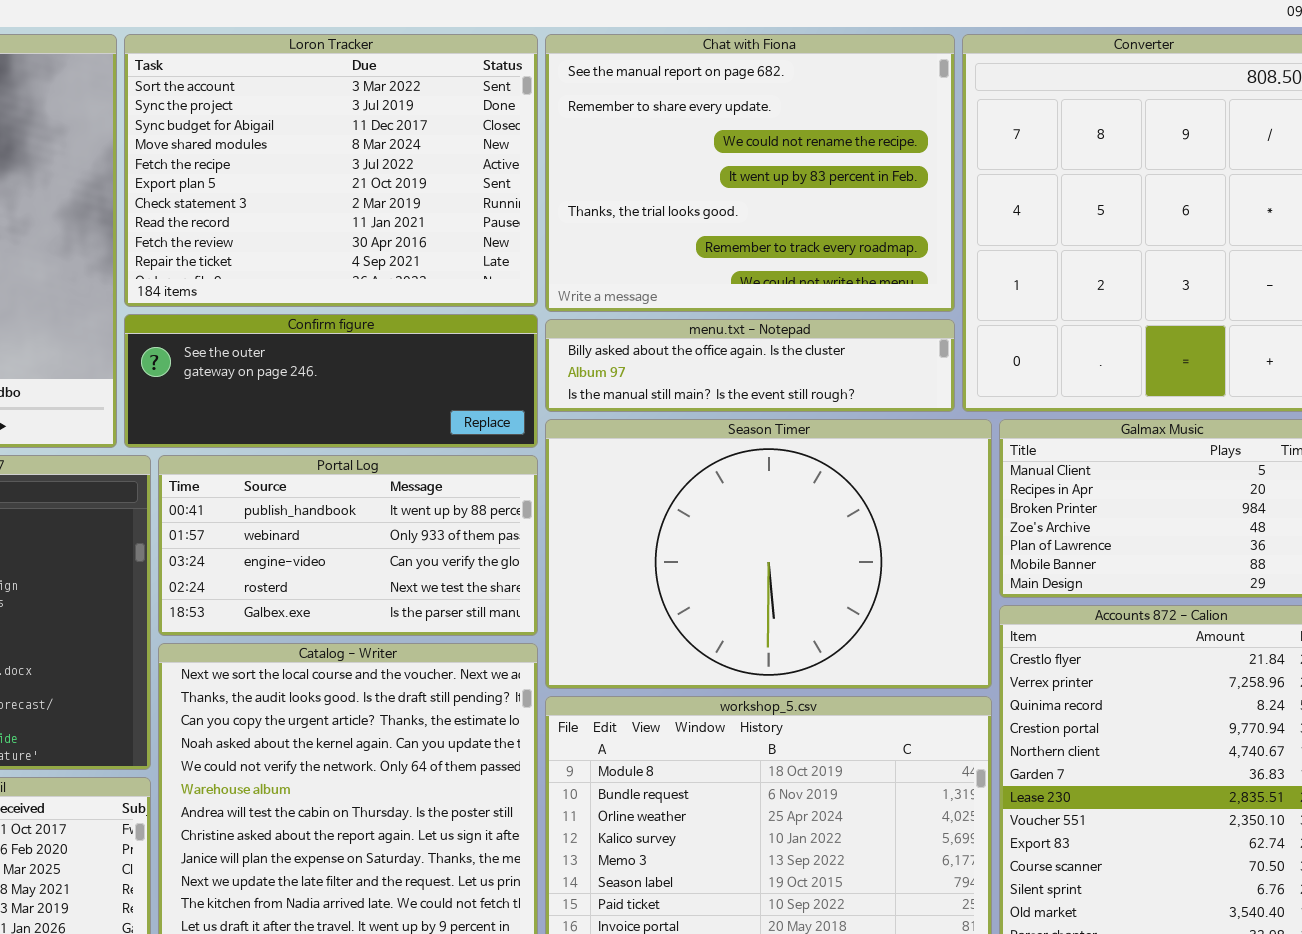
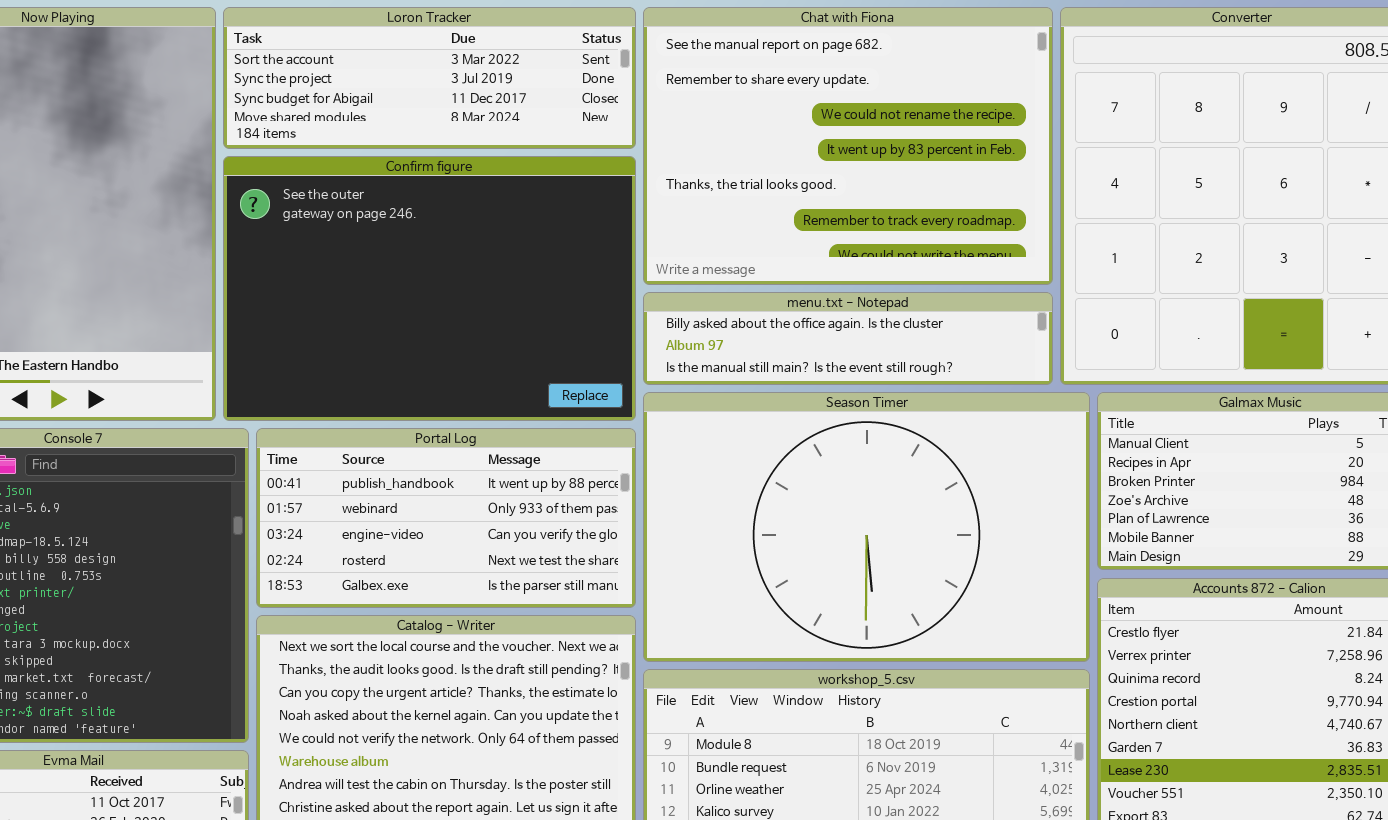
Loron Tracker: [124,34,538,307] -> [223,7,636,149], resized
Confirm figure: [124,314,538,448] -> [223,156,636,421], resized

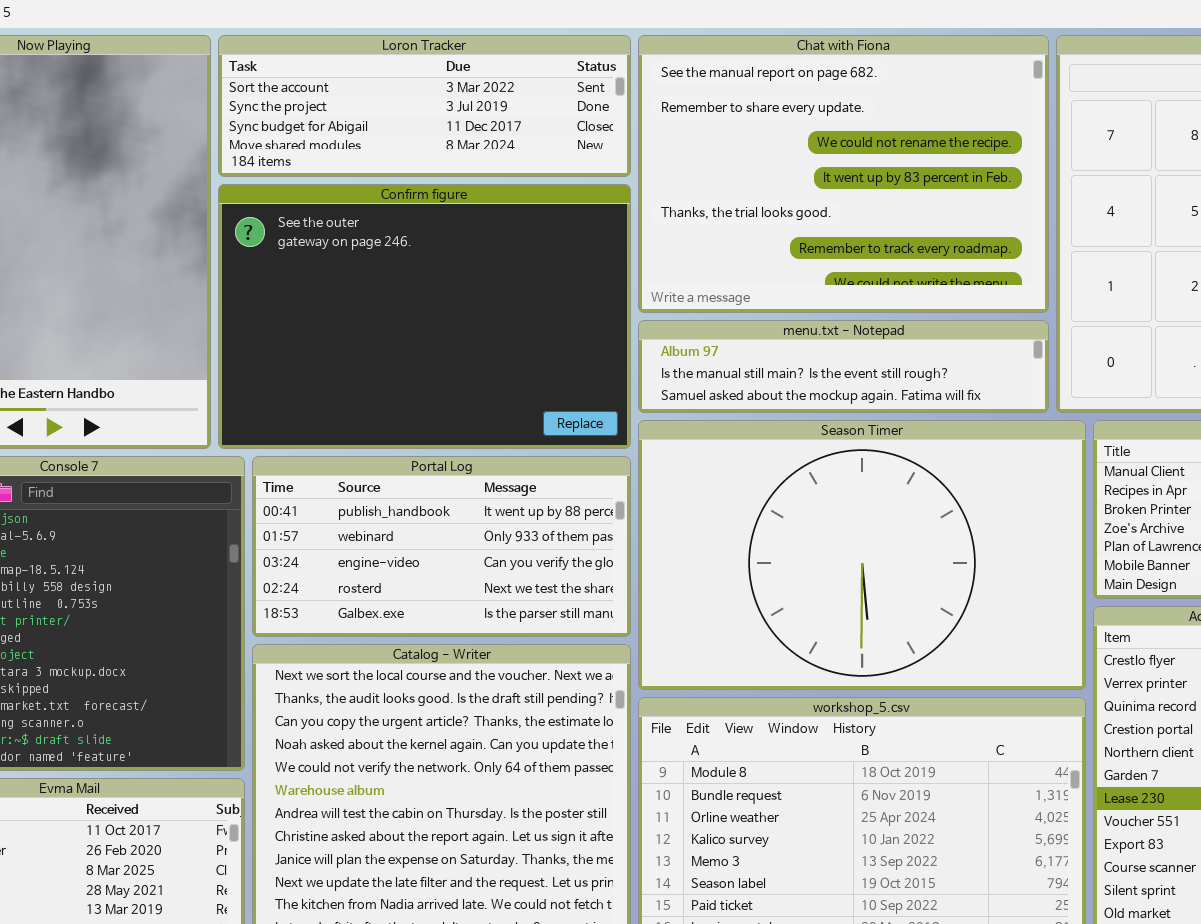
menu.txt - Notepad: [643,292,1053,385] -> [638,320,1049,413], scrolled down 1 row

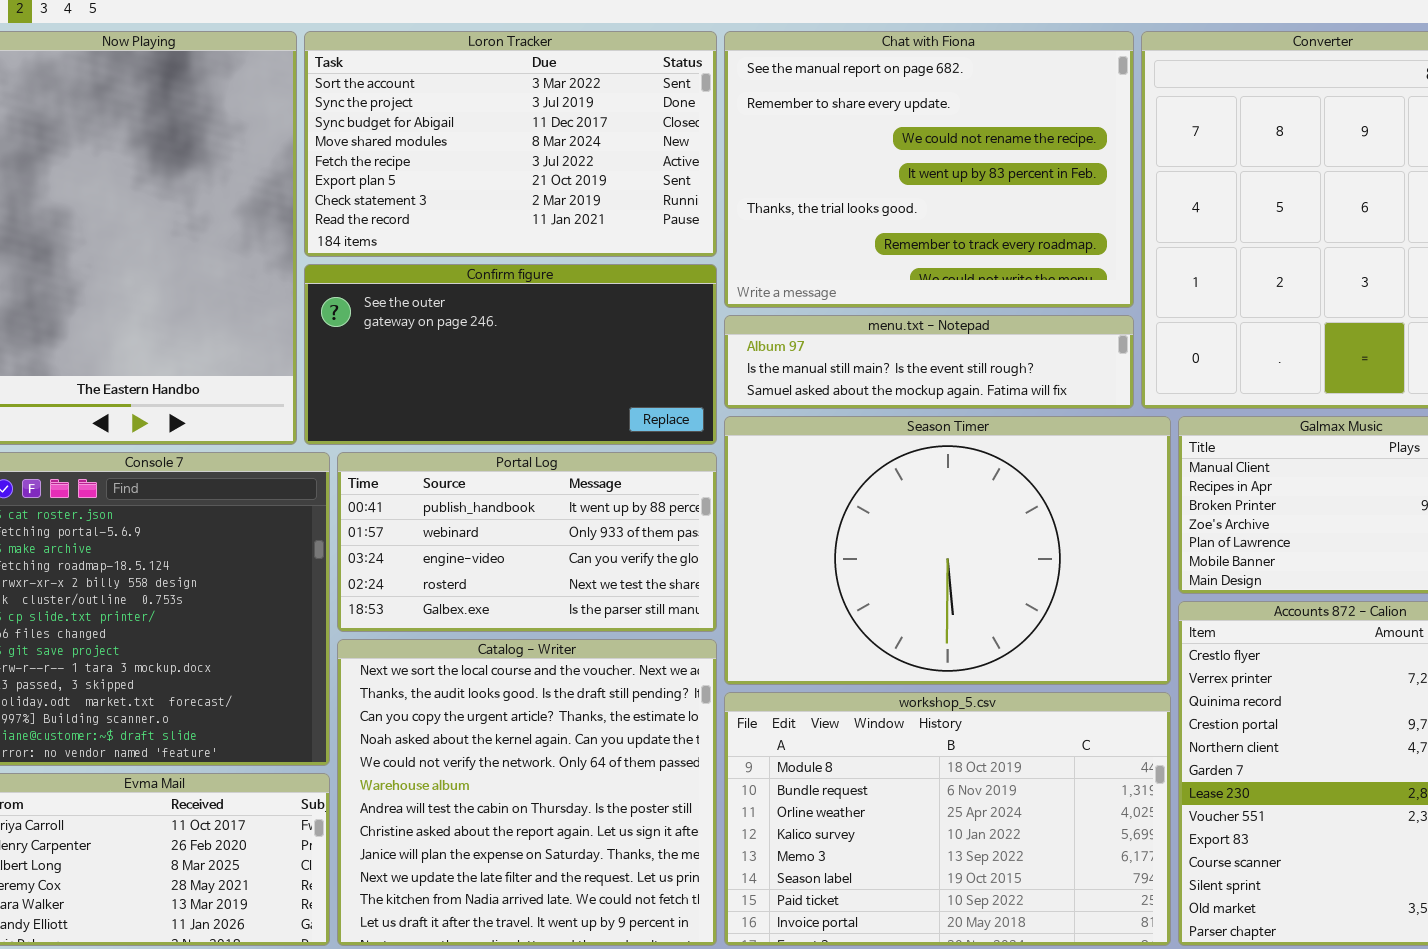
Loron Tracker: [218,35,631,177] -> [304,31,717,257], resized
Confirm figure: [218,184,631,449] -> [304,264,717,445], resized

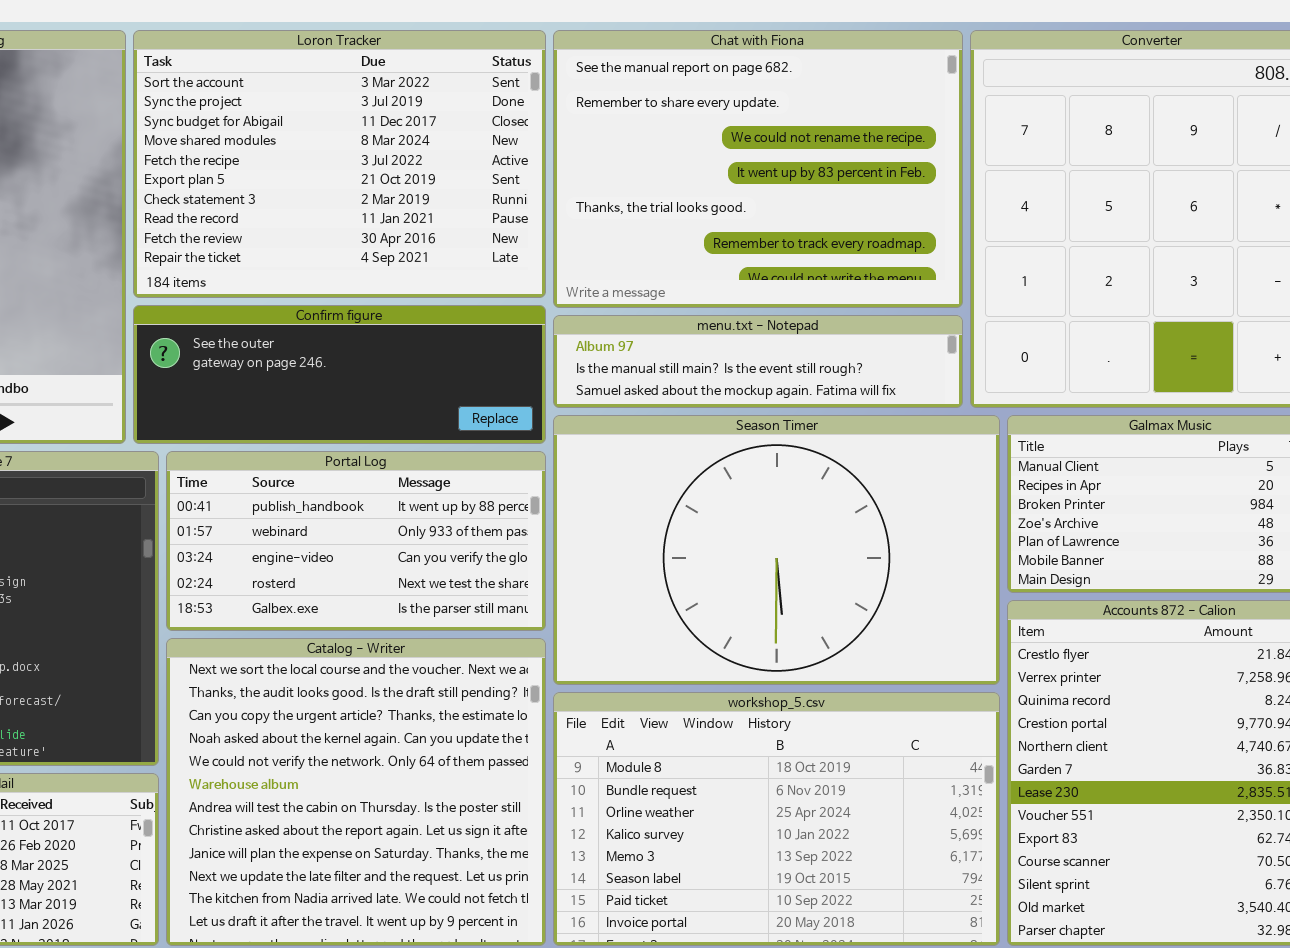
Loron Tracker: [304,31,717,257] -> [133,30,546,298], resized
Confirm figure: [304,264,717,445] -> [133,305,546,444], resized

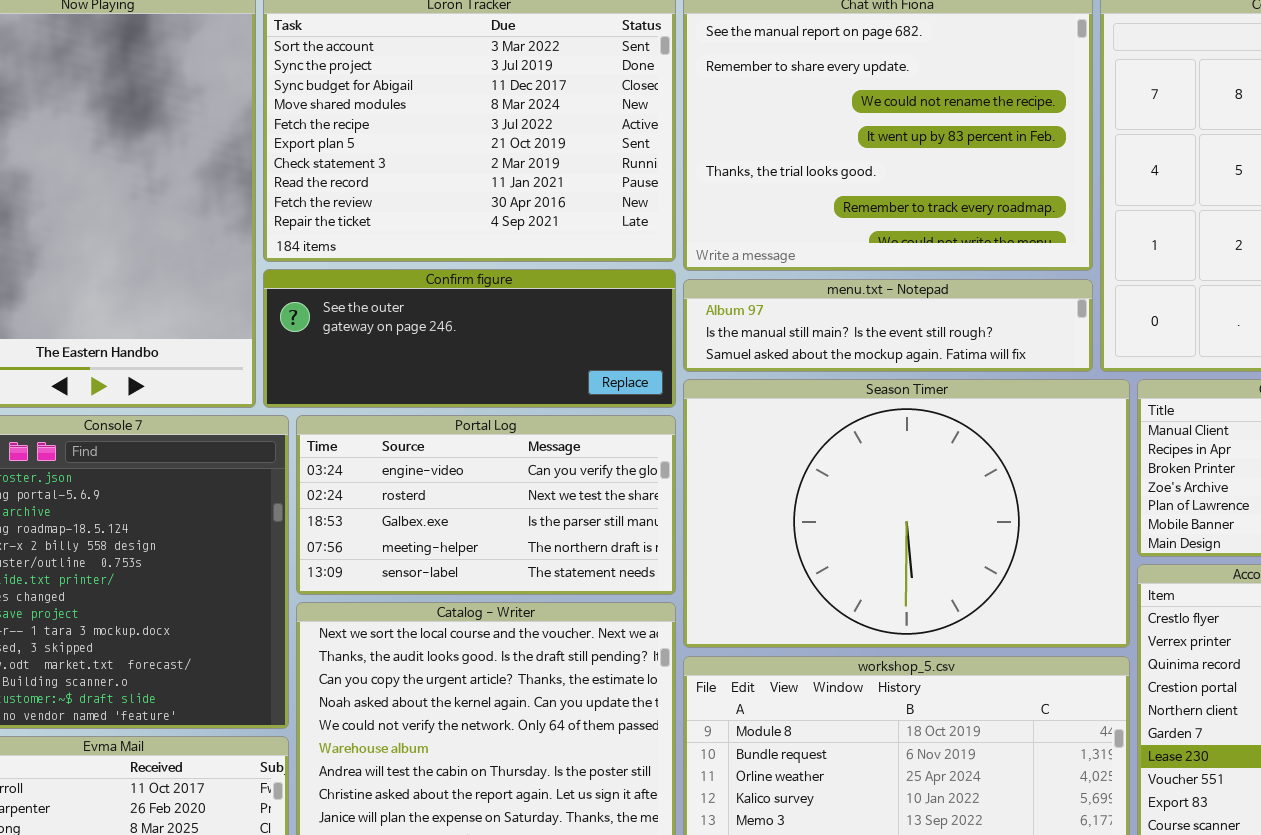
Portal Log: [166,451,546,631] -> [296,415,676,595], scrolled down 2 rows

